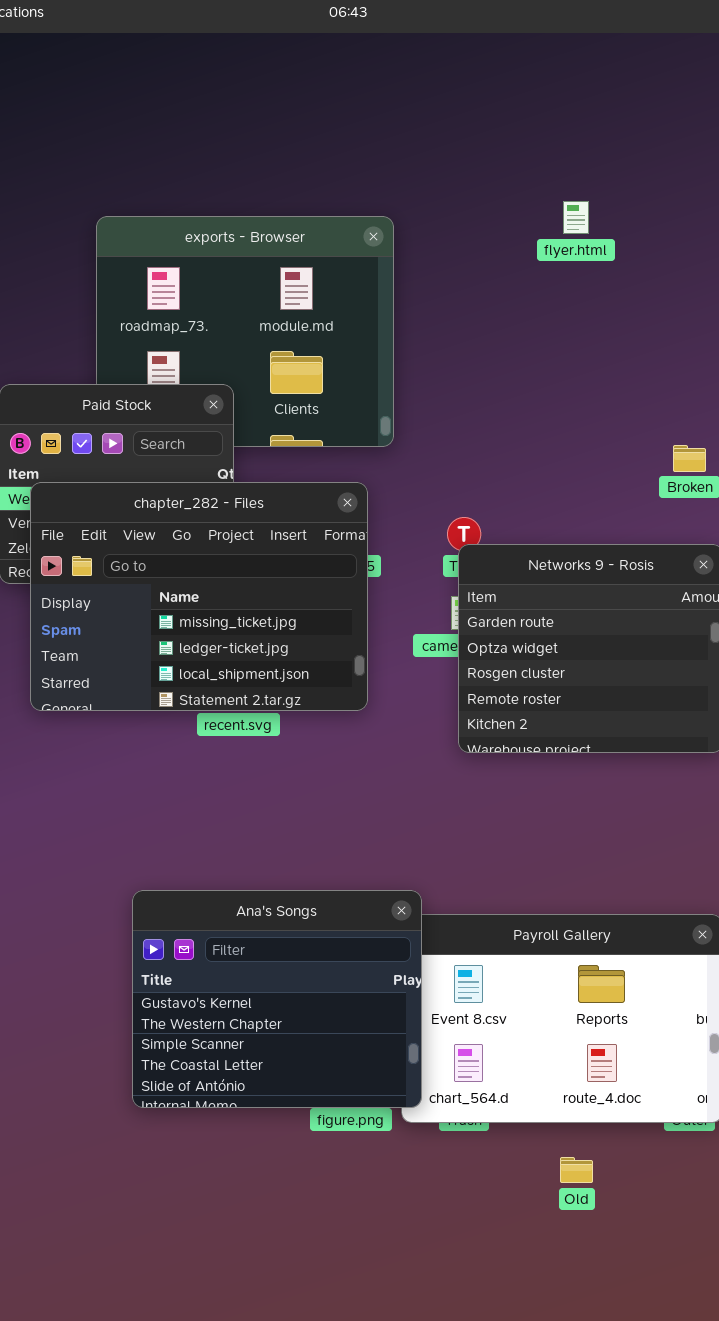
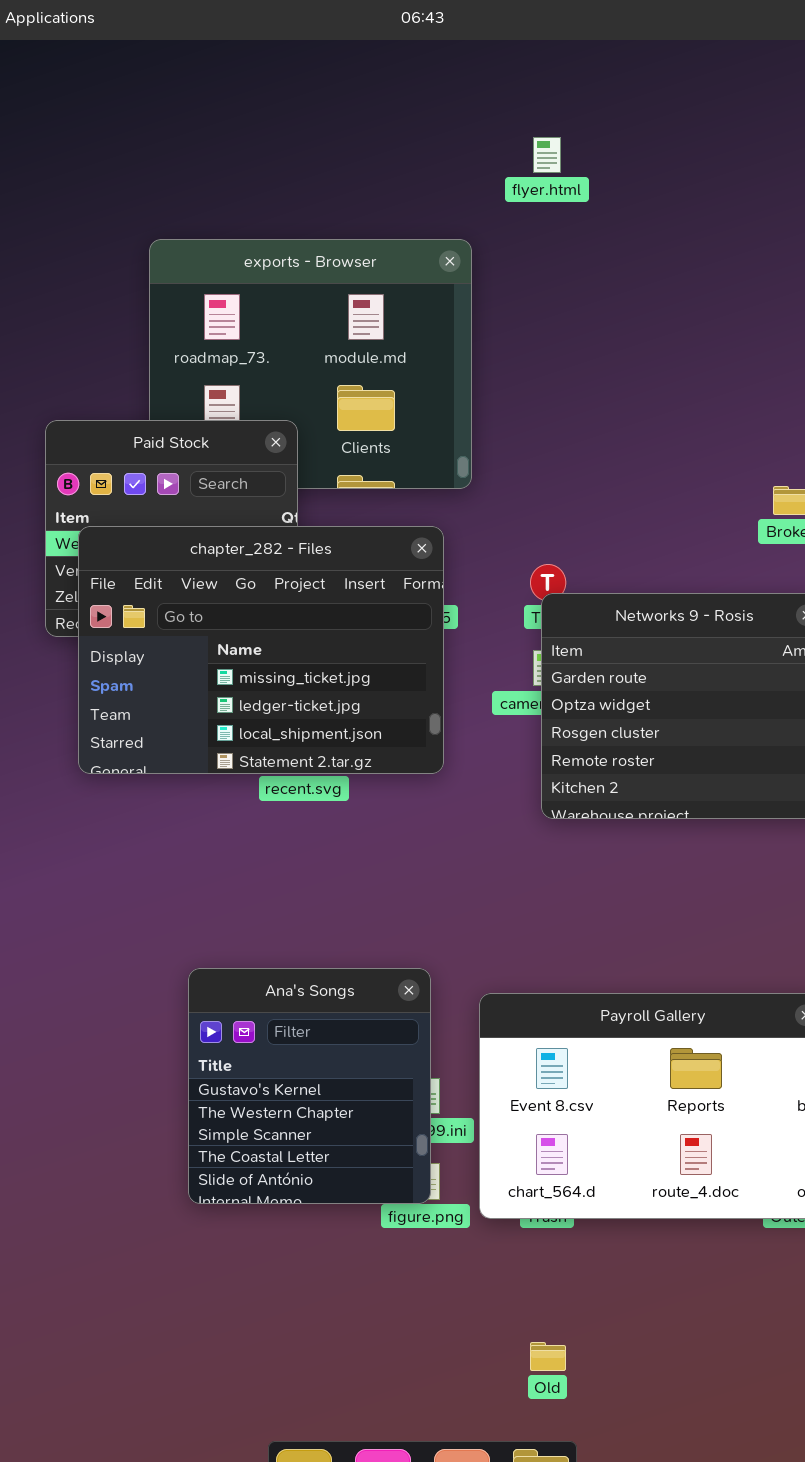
flyer.html: [563,201,589,234] -> [533,137,561,173], moved
Ana's Songs: [132,890,422,1108] -> [188,968,431,1204], resized
Old: [560,1157,593,1183] -> [530,1342,566,1371], moved

